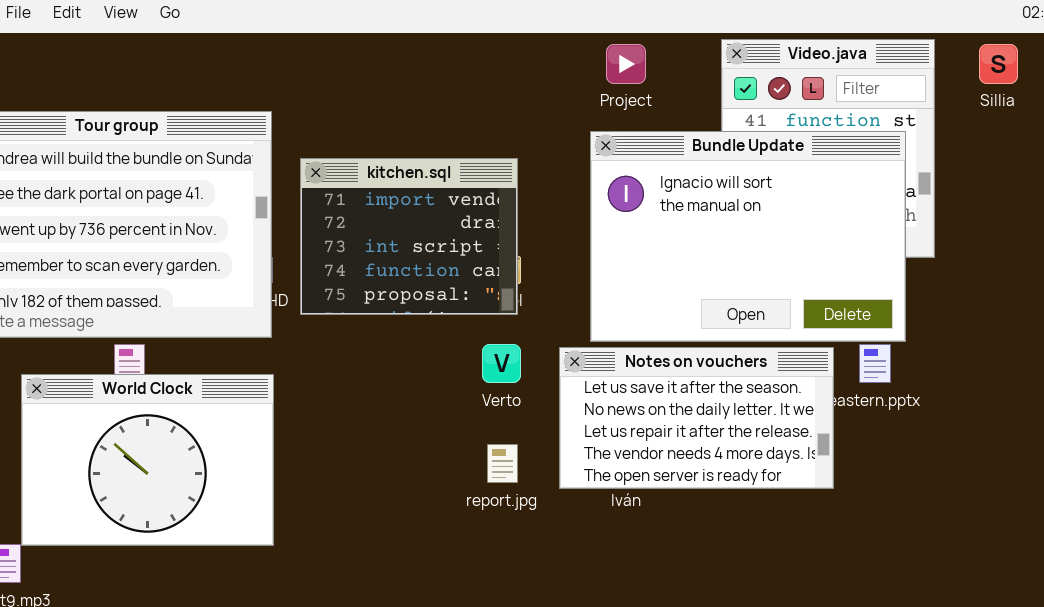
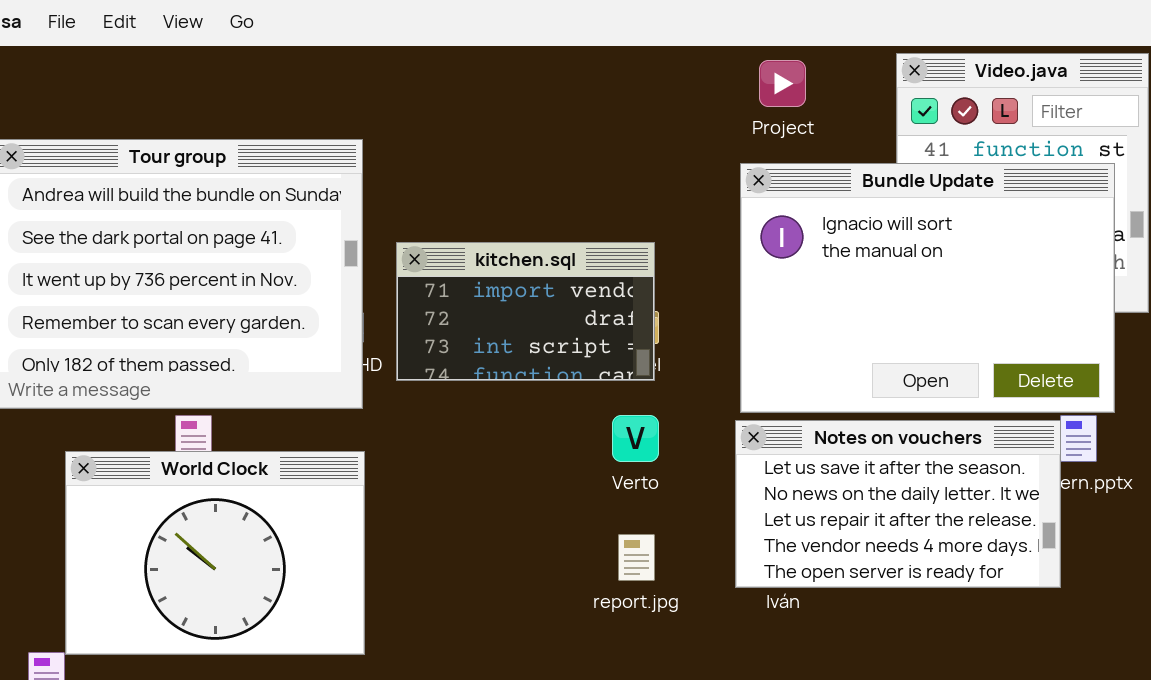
kitchen.sql: [300,158,518,315] -> [396,242,655,381], resized
Notes on vouchers: [559,347,834,489] -> [735,420,1061,588], moved

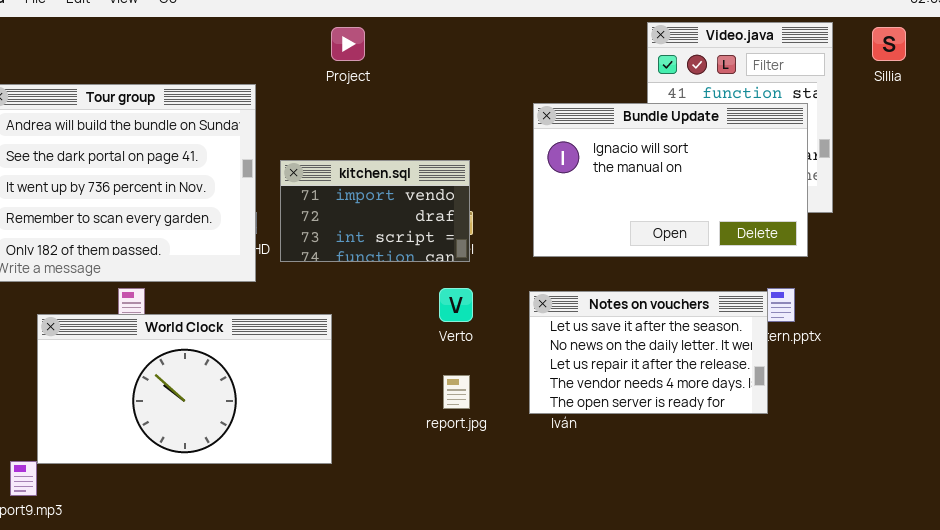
Project: [759,60,806,107] -> [331,27,365,61], moved
Bundle Update: [740,163,1115,413] -> [533,103,808,257], resized
World Clock: [65,451,365,655] -> [37,314,332,464], resized

